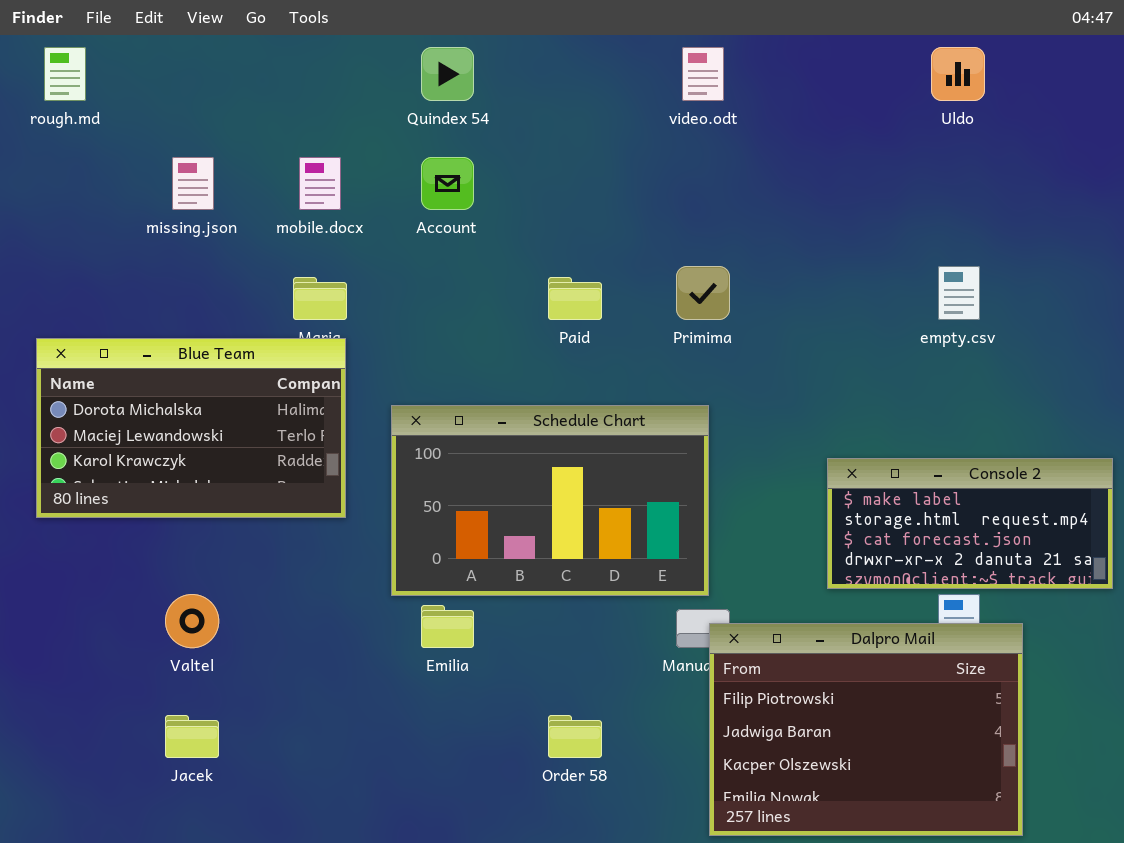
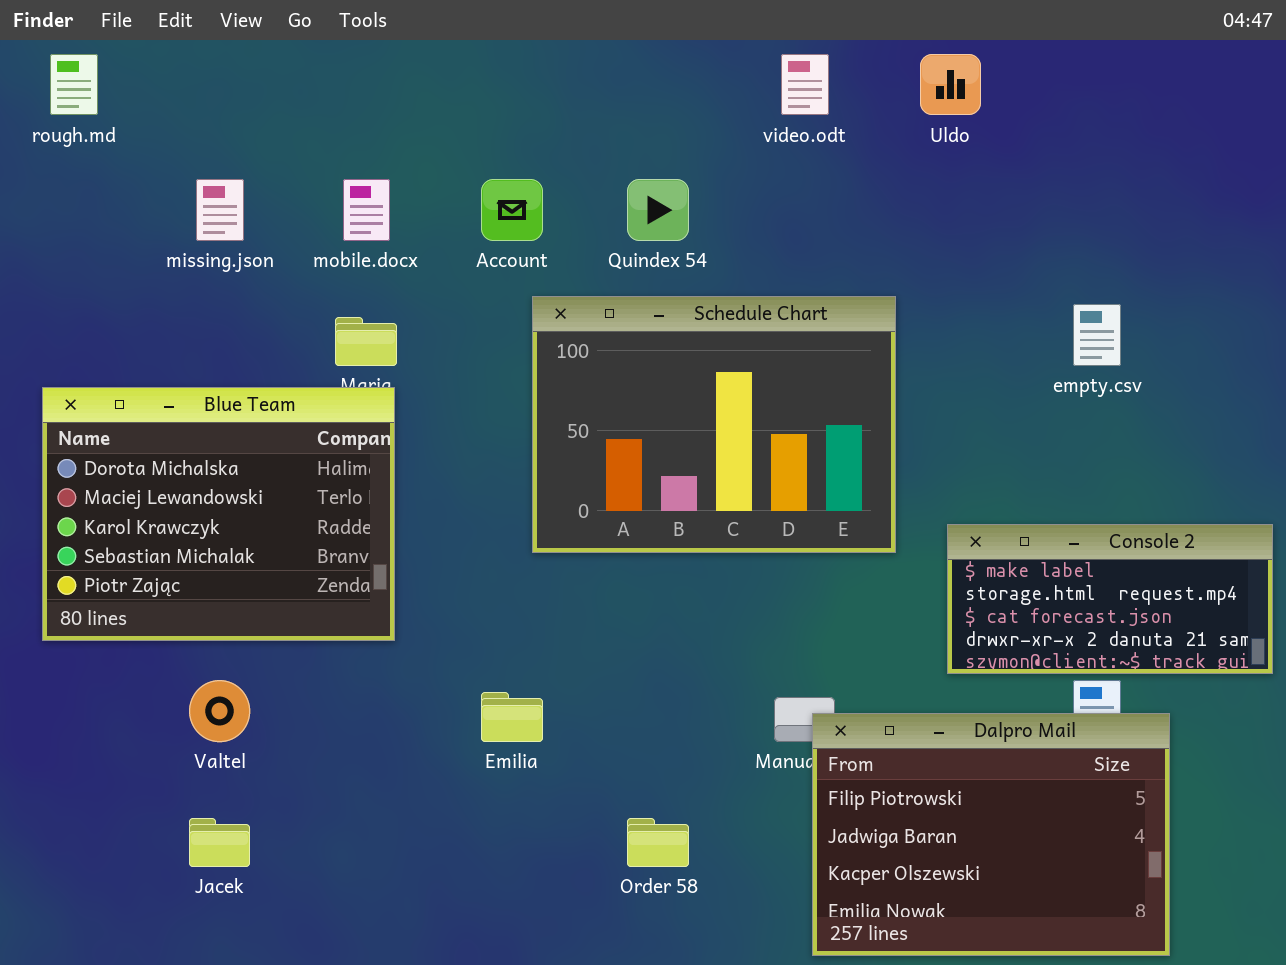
Quindex 54: [421,47,474,101] -> [627,179,689,241], moved
Uldo: [931,47,985,101] -> [920,54,981,115], moved
Blue Team: [36,338,346,518] -> [42,387,395,641], resized
Schedule Chart: [391,405,709,596] -> [532,296,896,553], moved, resized

